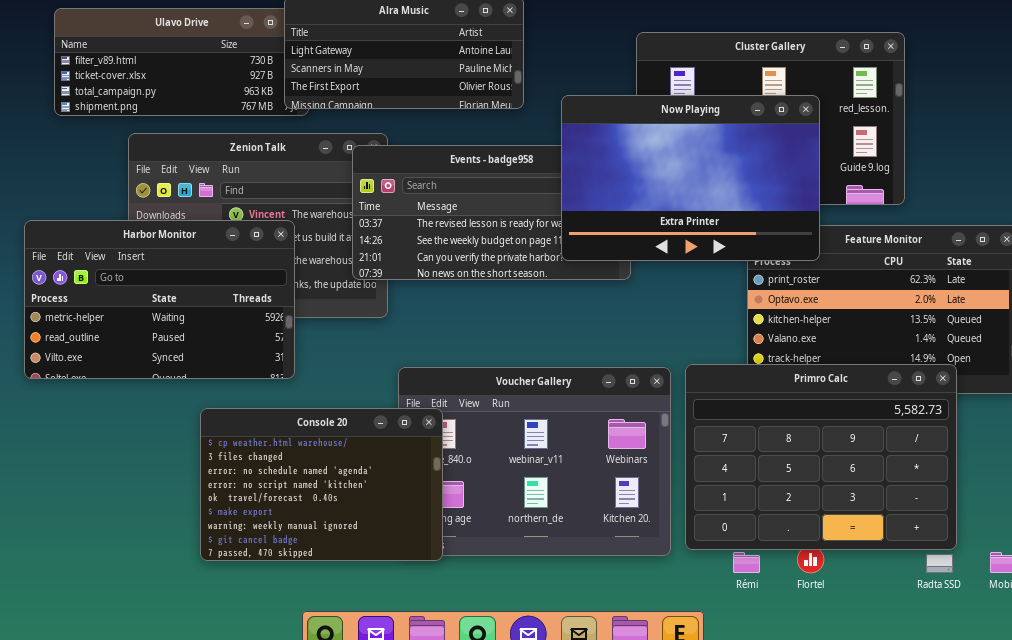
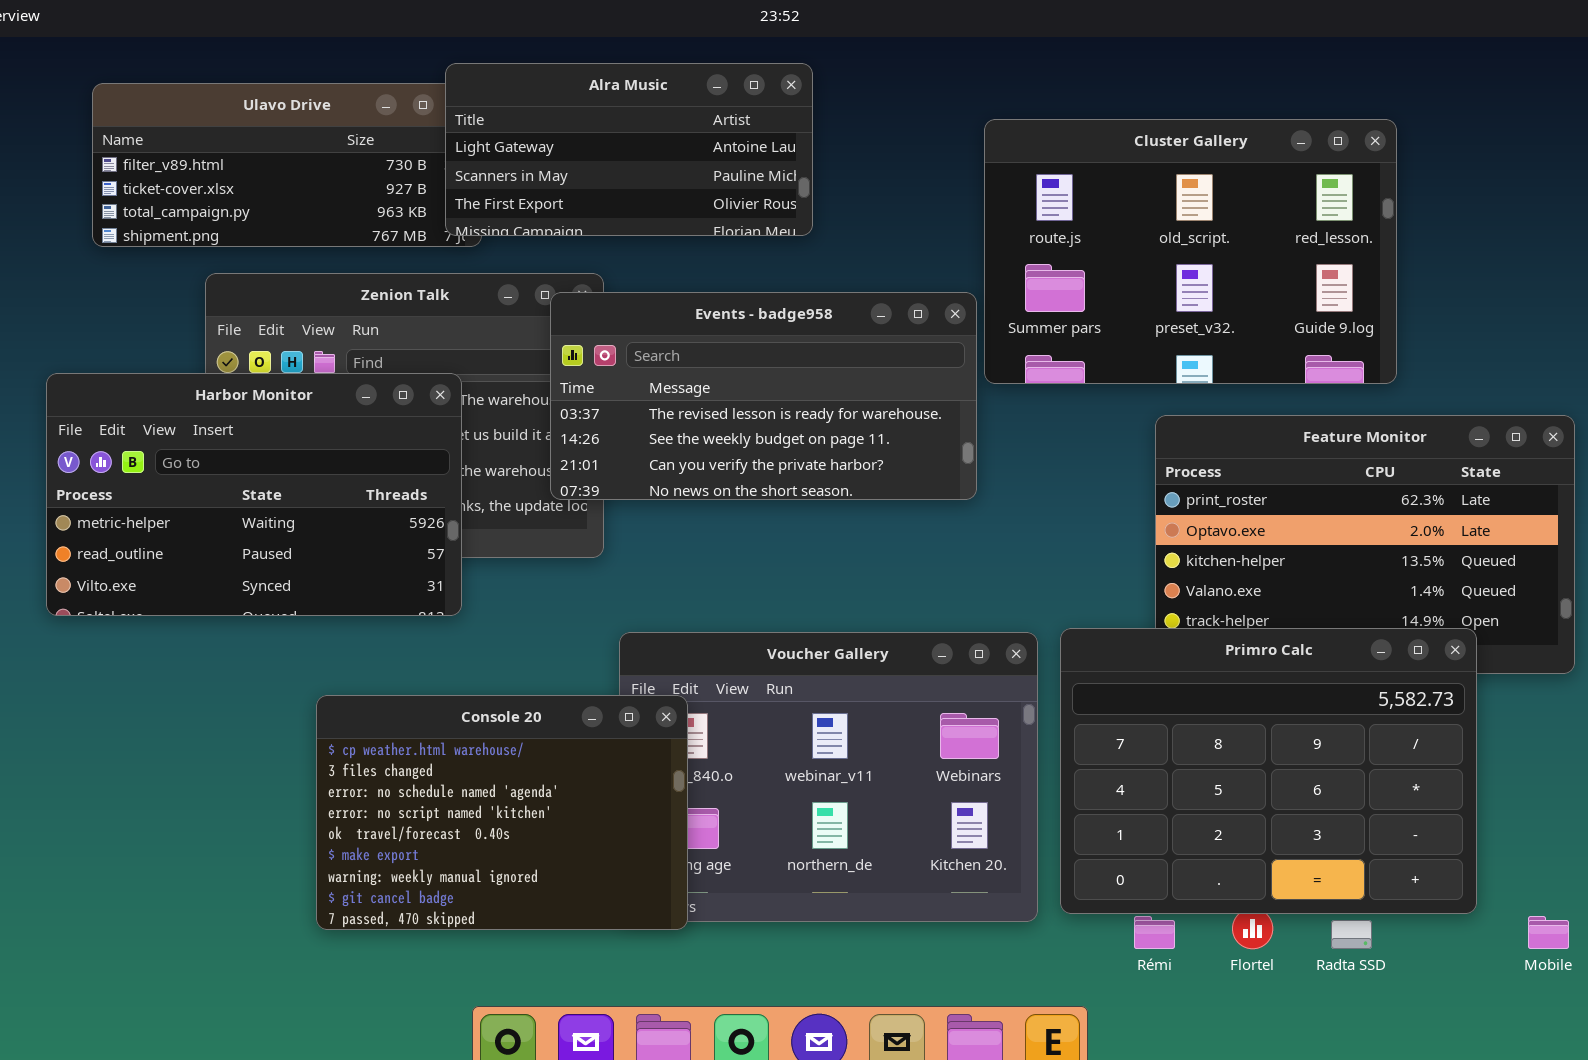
Now Playing: [561,95,820,261] -> none, closed
Harbor Monitor: [24,220,295,379] -> [46,373,462,616], moved
Radta SSD: [926,554,953,573] -> [1331,920,1372,949], moved

